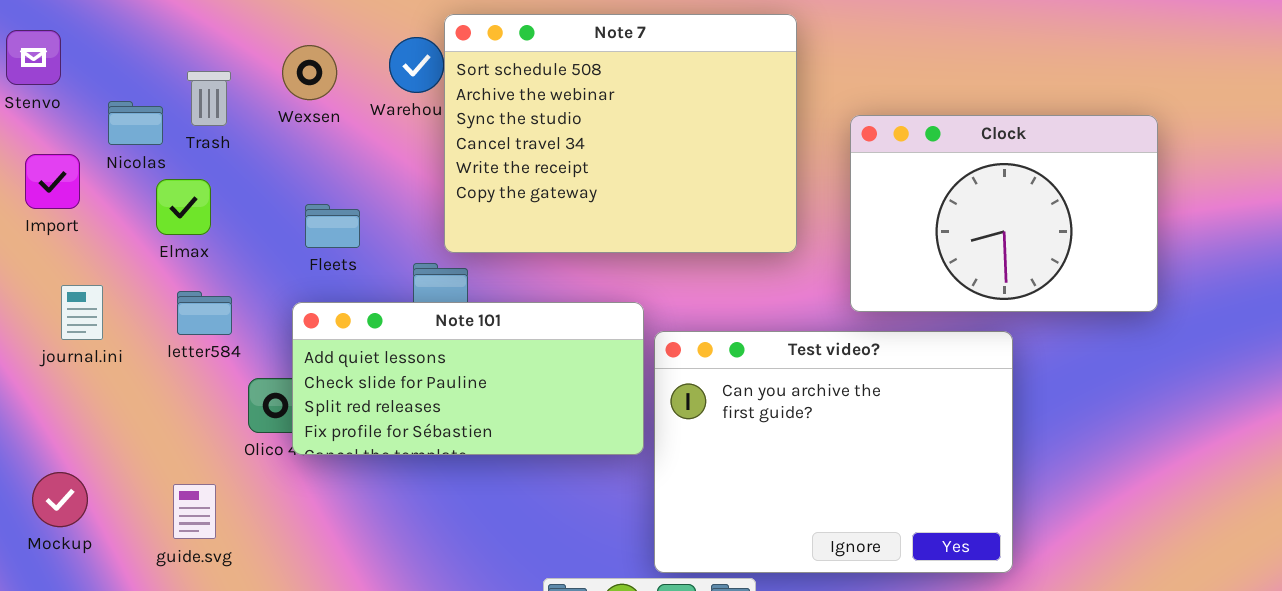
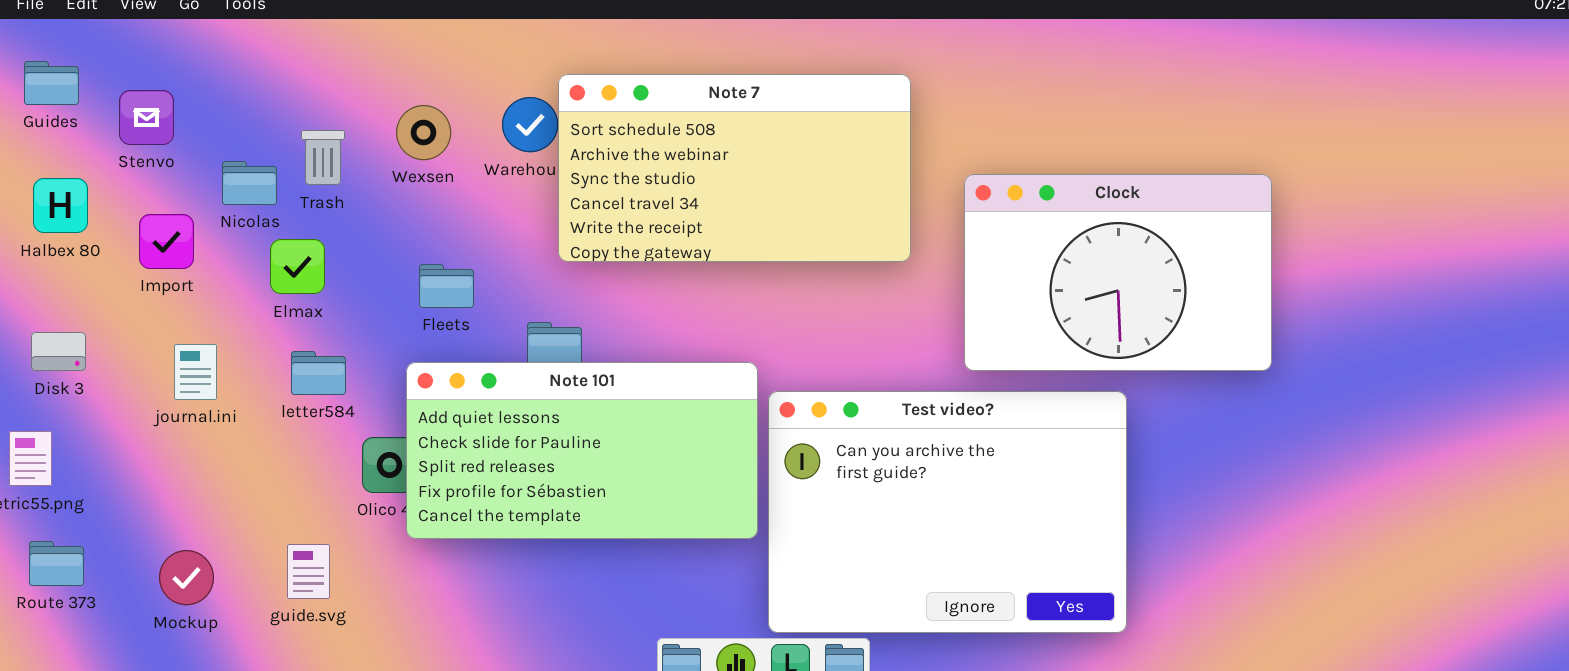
Note 7: [444,14,797,253] -> [558,74,911,262], resized
Note 101: [292,302,644,455] -> [406,362,758,539], resized
Mockup: [32,472,88,527] -> [159,550,214,605], moved

